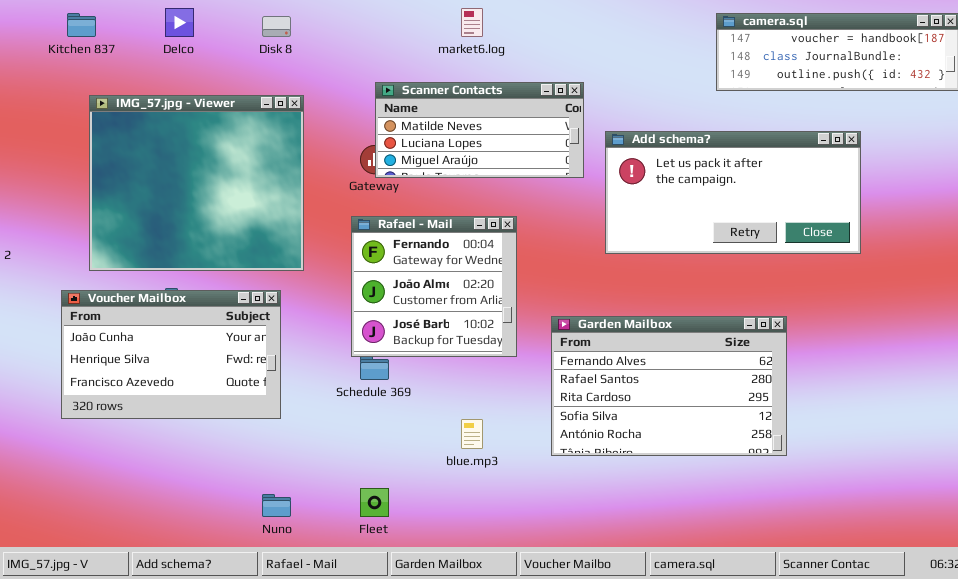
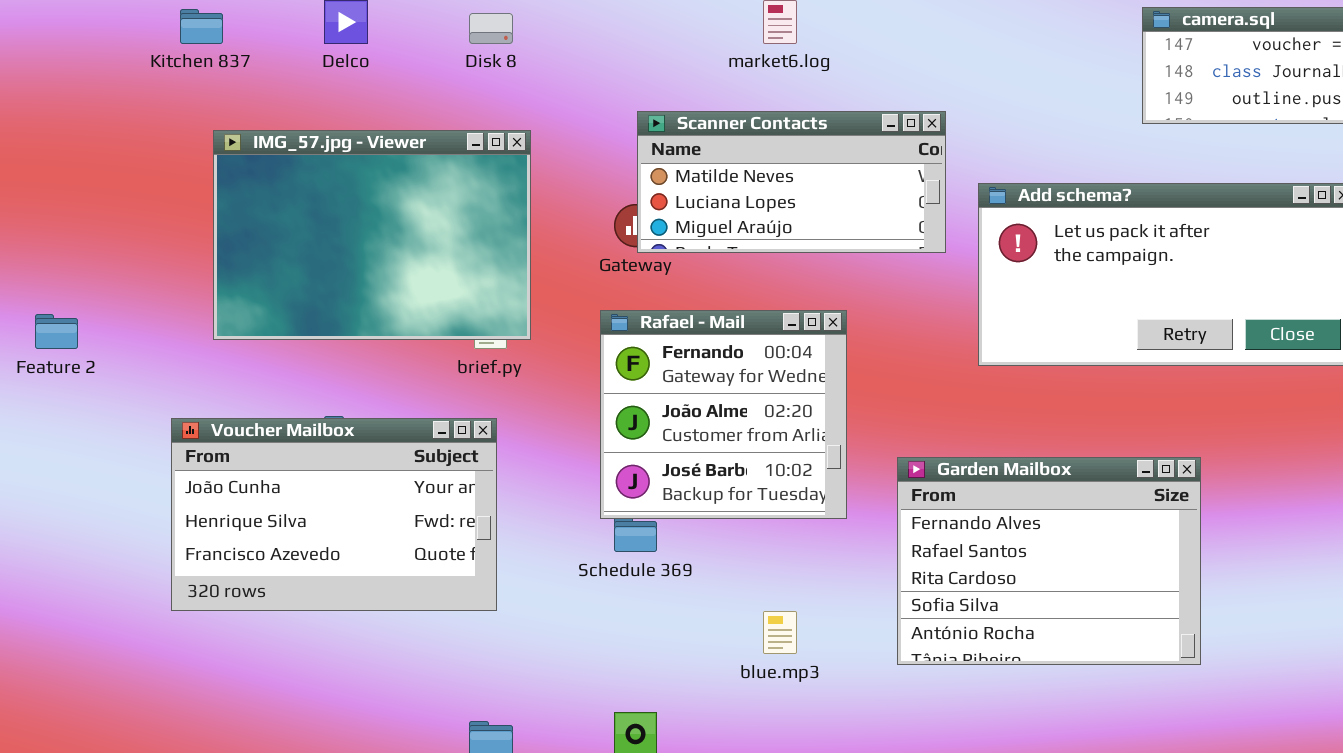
IMG_57.jpg - Viewer: [89,95,304,271] -> [213,130,531,340], resized
Garden Mailbox: [551,316,787,456] -> [897,457,1201,665], resized

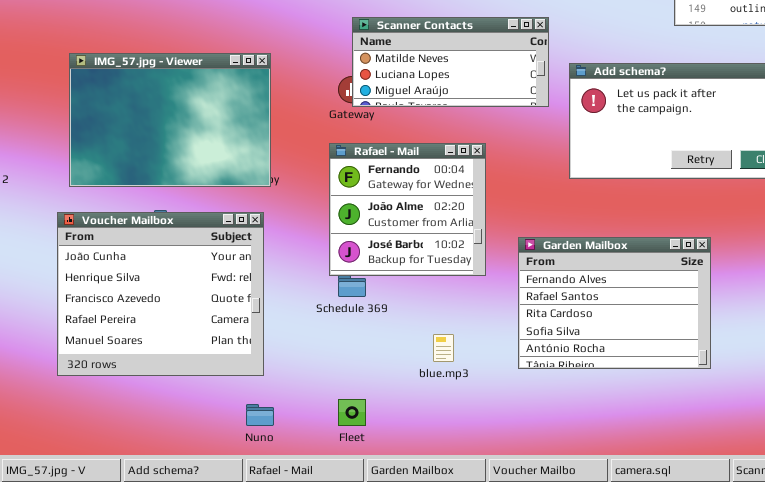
IMG_57.jpg - Viewer: [213,130,531,340] -> [69,53,271,187], moved
Voucher Mailbox: [171,418,497,611] -> [57,212,264,376], resized

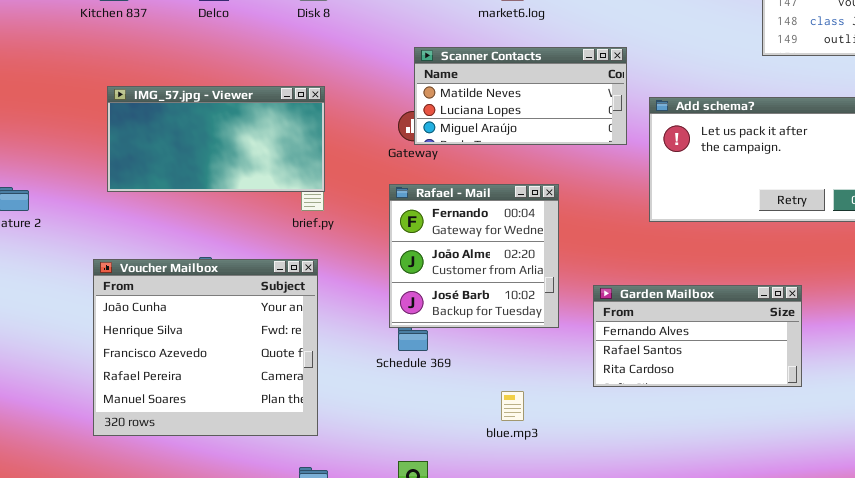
IMG_57.jpg - Viewer: [69,53,271,187] -> [107,86,325,192], resized
Garden Mailbox: [518,237,711,369] -> [593,285,802,387], resized

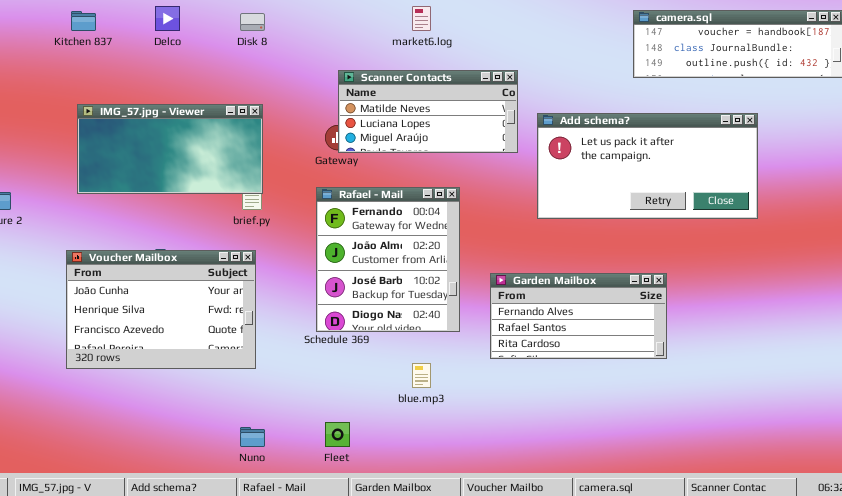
Rafael - Mail: [389,184,559,328] -> [316,187,460,332], resized
Voucher Mailbox: [93,259,318,436] -> [66,250,256,369], resized

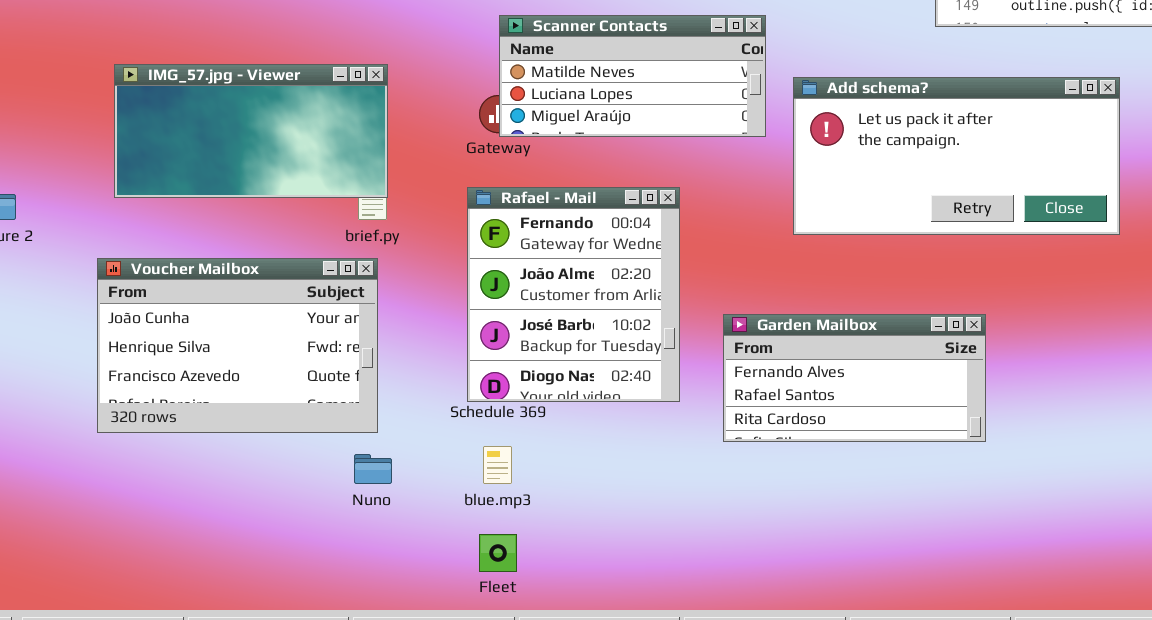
Voucher Mailbox: [66,250,256,369] -> [97,258,378,433], moved
blue.mp3: [412,363,431,388] -> [483,446,512,484], moved
Nuno: [240,427,265,447] -> [354,454,392,484], moved

